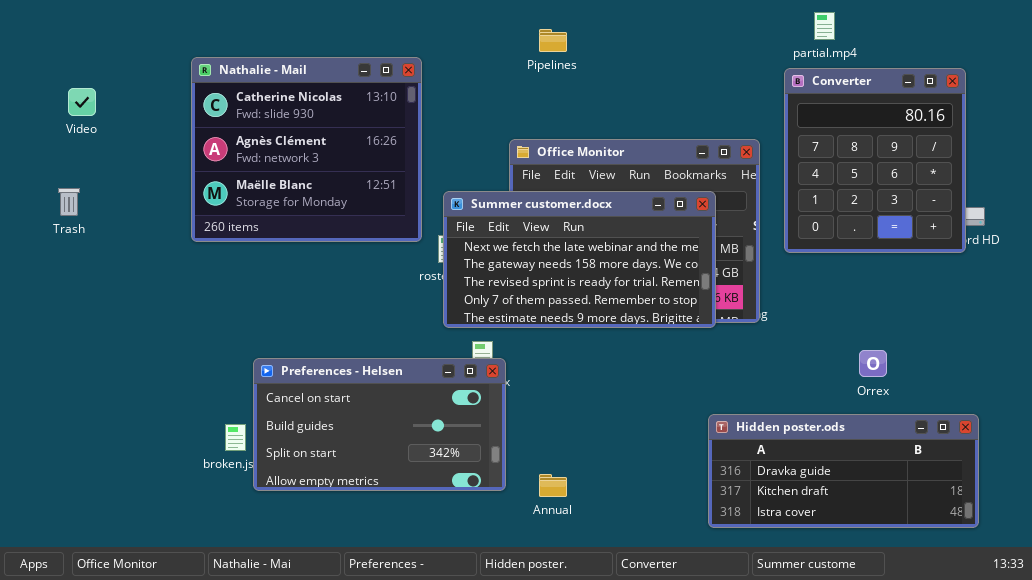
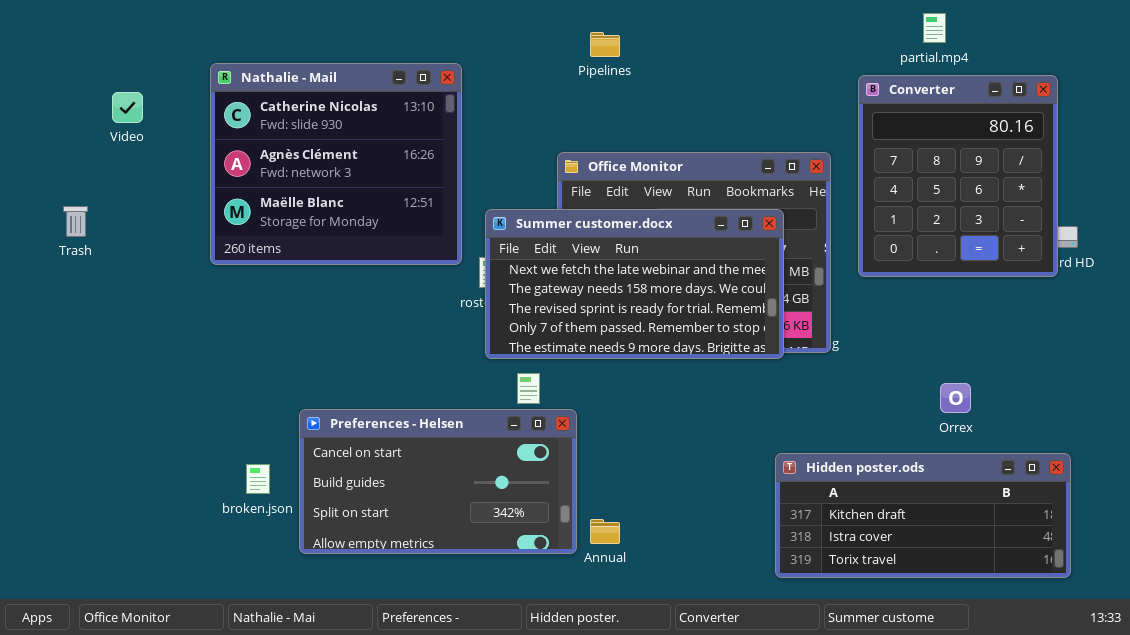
partial.mp4: [814,12,835,40] -> [923,13,946,43], moved
Video: [68,88,96,116] -> [112,92,143,123], moved
Preferences - Helsen: [253,358,506,491] -> [299,409,577,554], moved
Hidden poster.ods: [708,414,979,528] -> [775,453,1071,578], scrolled down 1 row

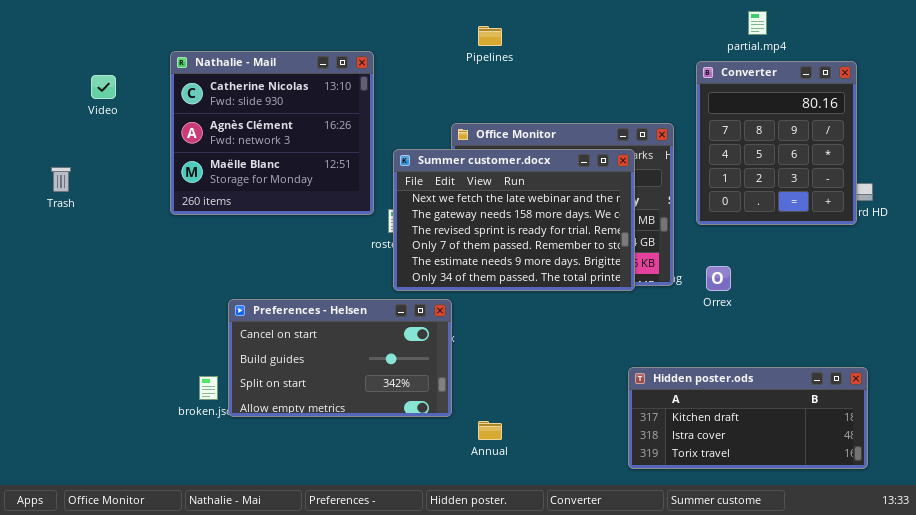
Summer customer.docx: [485,209,784,359] -> [393,149,635,291], resized
Orrex: [940,383,971,413] -> [706,266,731,291], moved
Preferences - Helsen: [299,409,577,554] -> [228,299,452,417], moved

